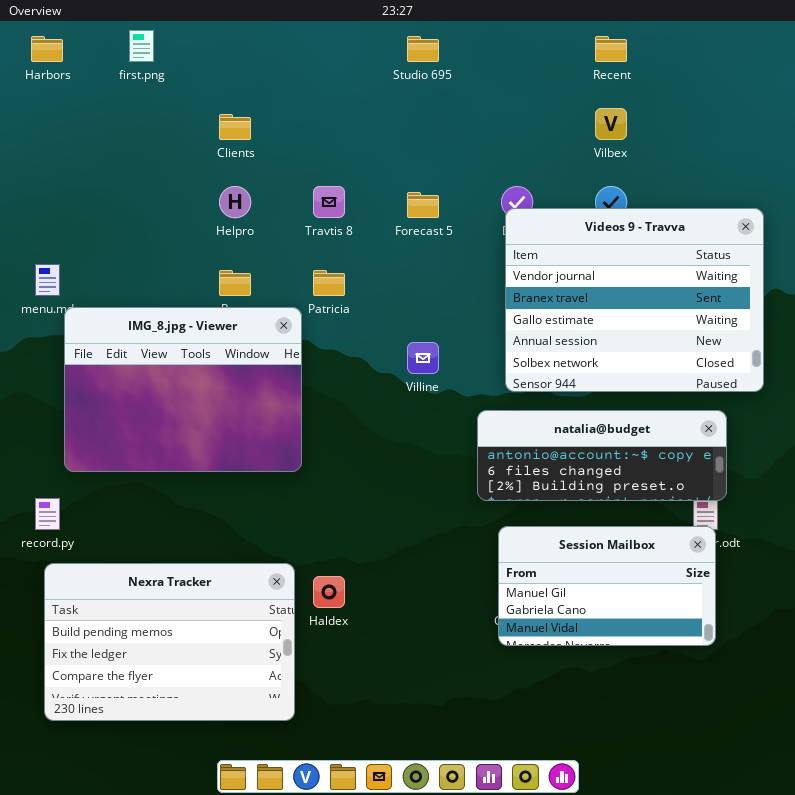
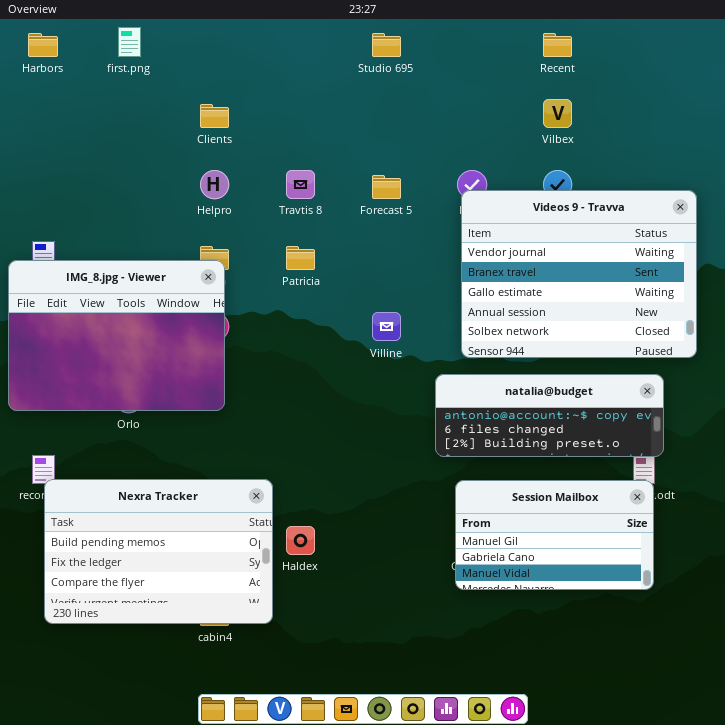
IMG_8.jpg - Viewer: [64,307,302,472] -> [8,260,225,411], moved
Nexra Tracker: [44,563,295,721] -> [44,479,273,624], moved

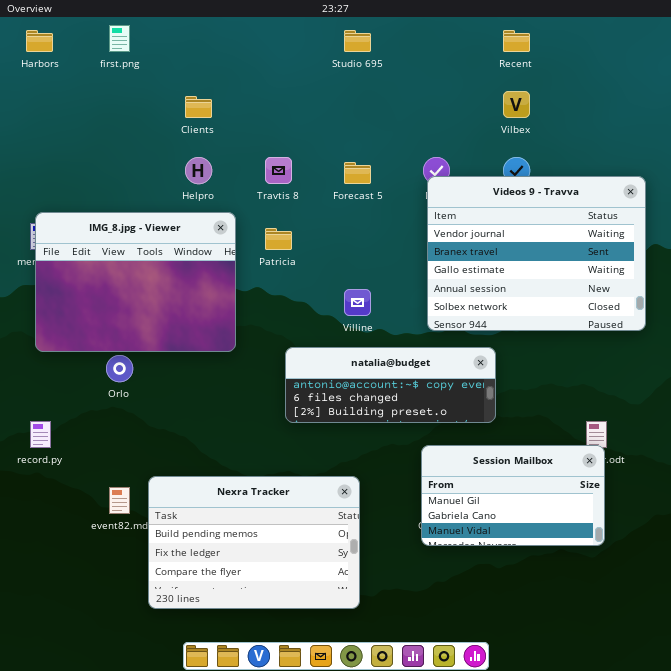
IMG_8.jpg - Viewer: [8,260,225,411] -> [35,212,236,352], moved
natalia@budget: [435,374,664,457] -> [285,347,496,423], moved
Nexra Tracker: [44,479,273,624] -> [148,476,360,609], moved

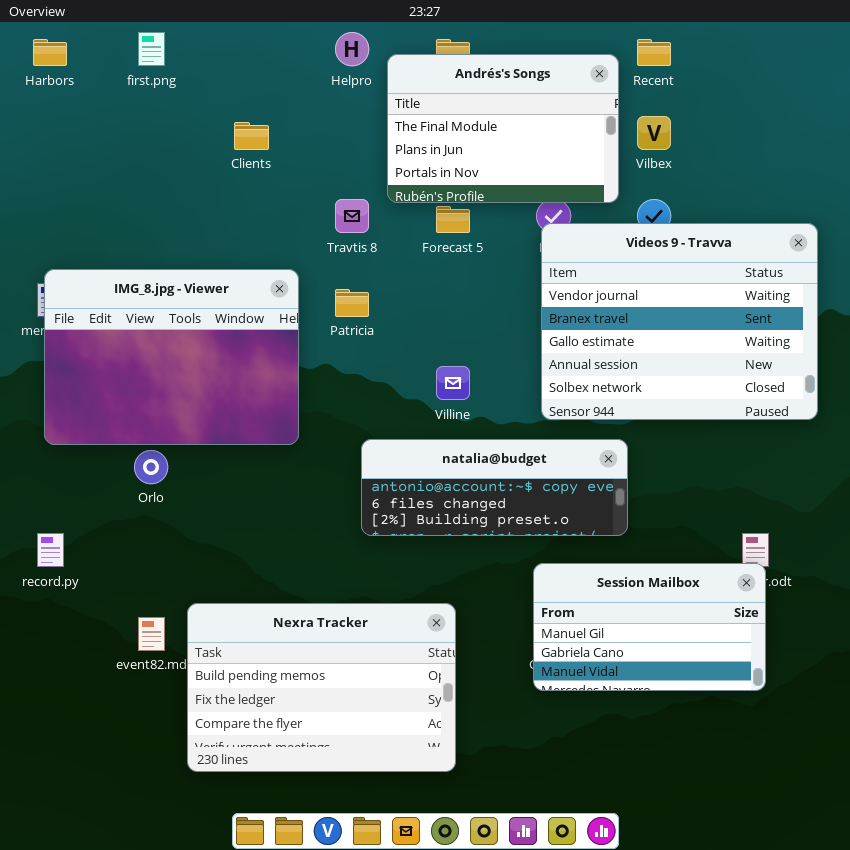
Andrés's Songs: none -> [387,54,619,203], opened
Helpro: [185,157,212,184] -> [335,32,369,66], moved

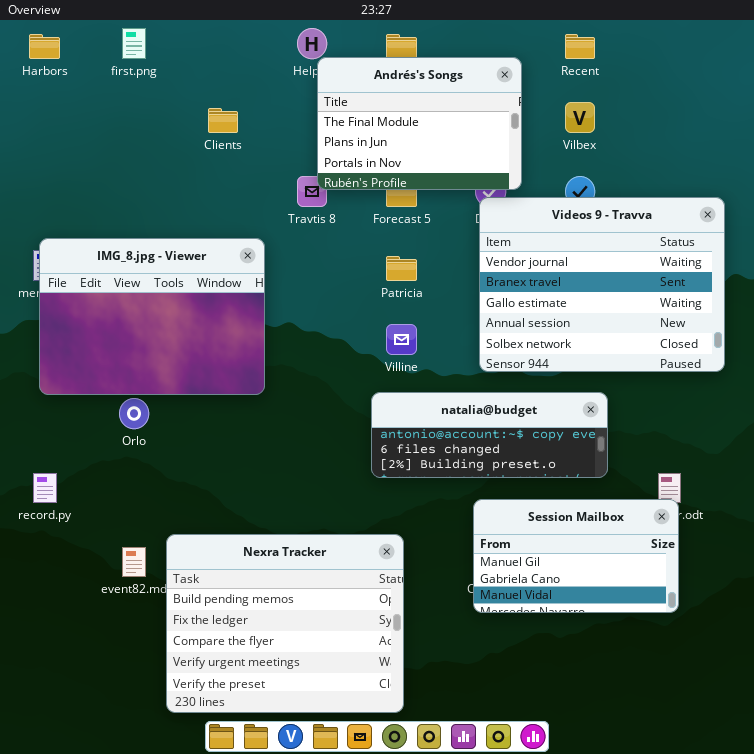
Andrés's Songs: [387,54,619,203] -> [317,57,522,190], moved
Patricia: [335,289,369,317] -> [386,256,417,281], moved
natalia@budget: [361,439,628,536] -> [371,392,608,478], moved
Nexra Tracker: [187,603,456,772] -> [166,534,404,713], resized

